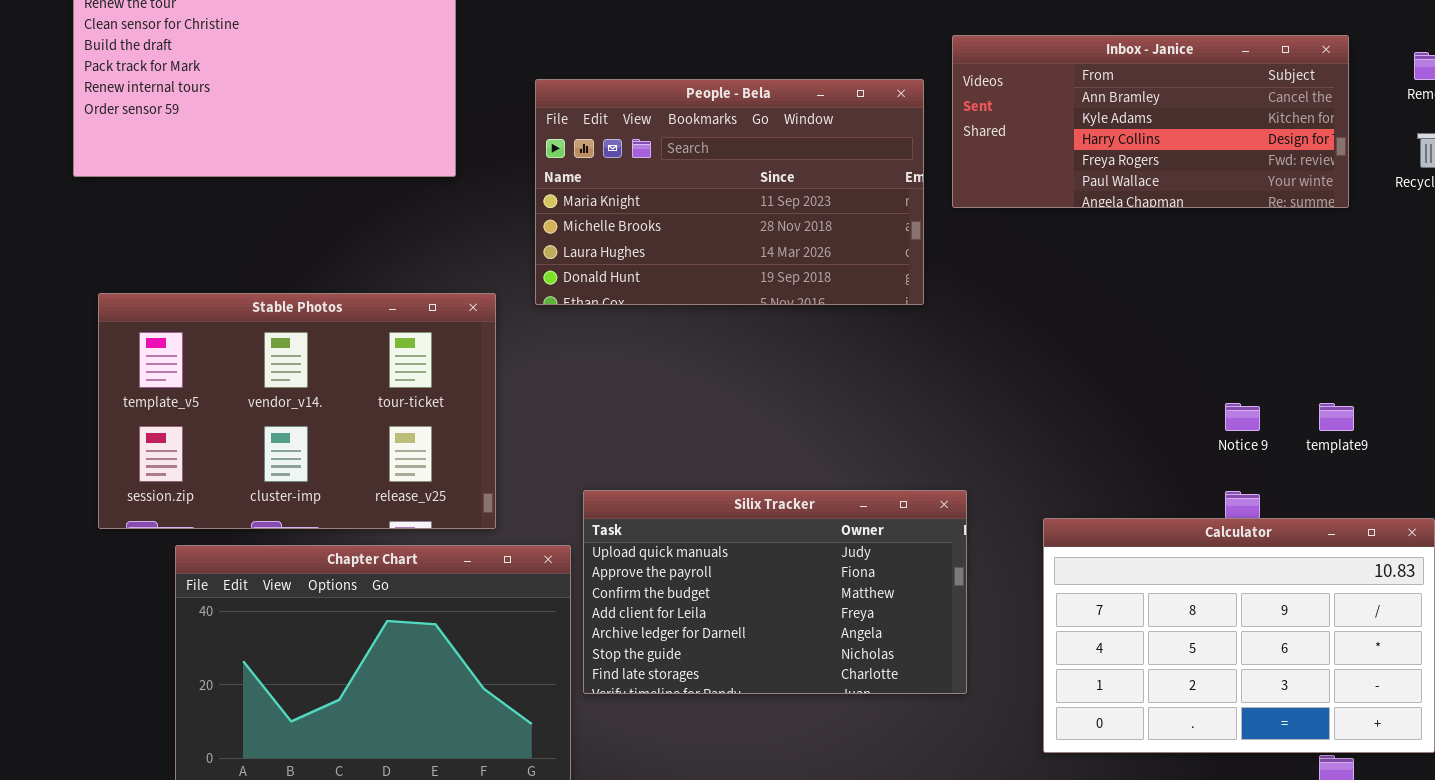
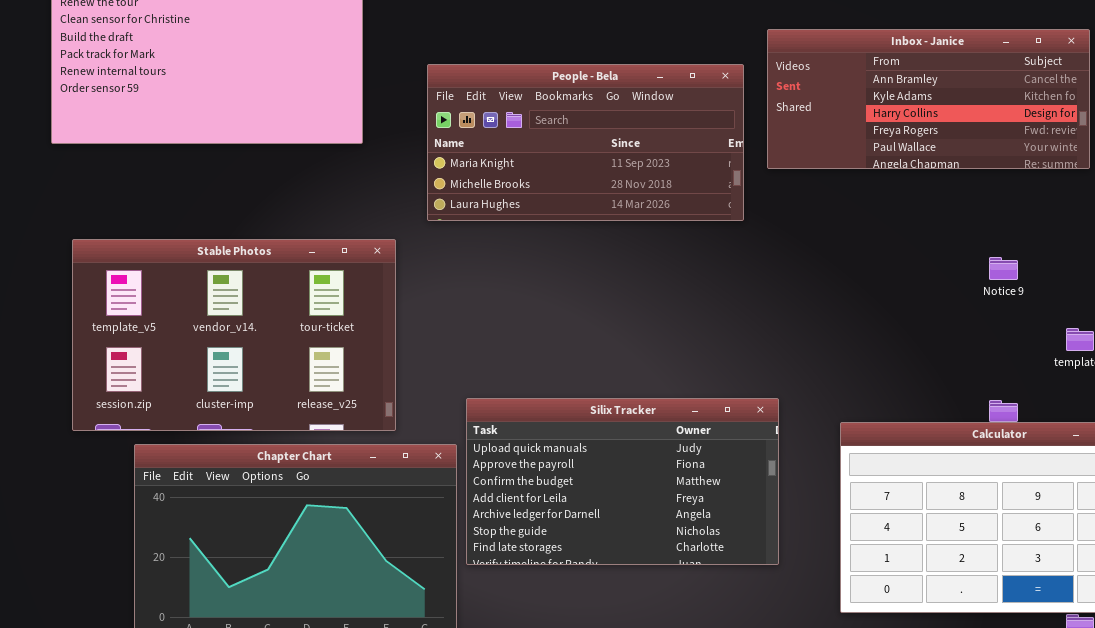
People - Bela: [535,79,924,305] -> [427,64,744,221], resized
Notice 9: [1225,403,1260,431] -> [989,257,1018,280], moved

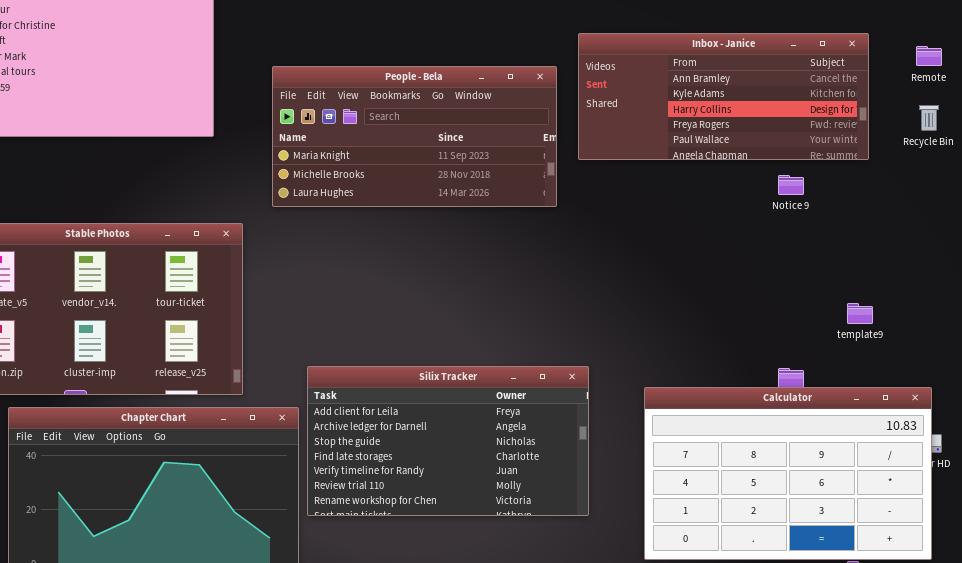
Notice 9: [989,257,1018,280] -> [778,175,804,195], moved
Silix Tracker: [466,398,779,565] -> [307,366,589,516], scrolled down 3 rows

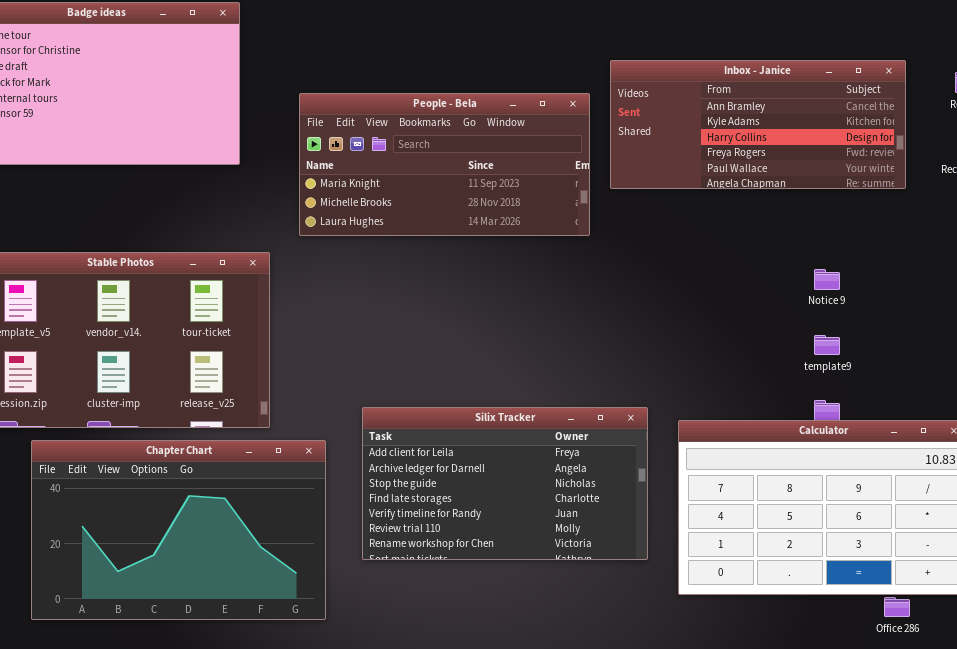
Notice 9: [778,175,804,195] -> [814,269,840,290], moved
template9: [847,303,873,324] -> [814,335,840,355], moved
Silix Tracker: [307,366,589,516] -> [362,407,648,560], moved

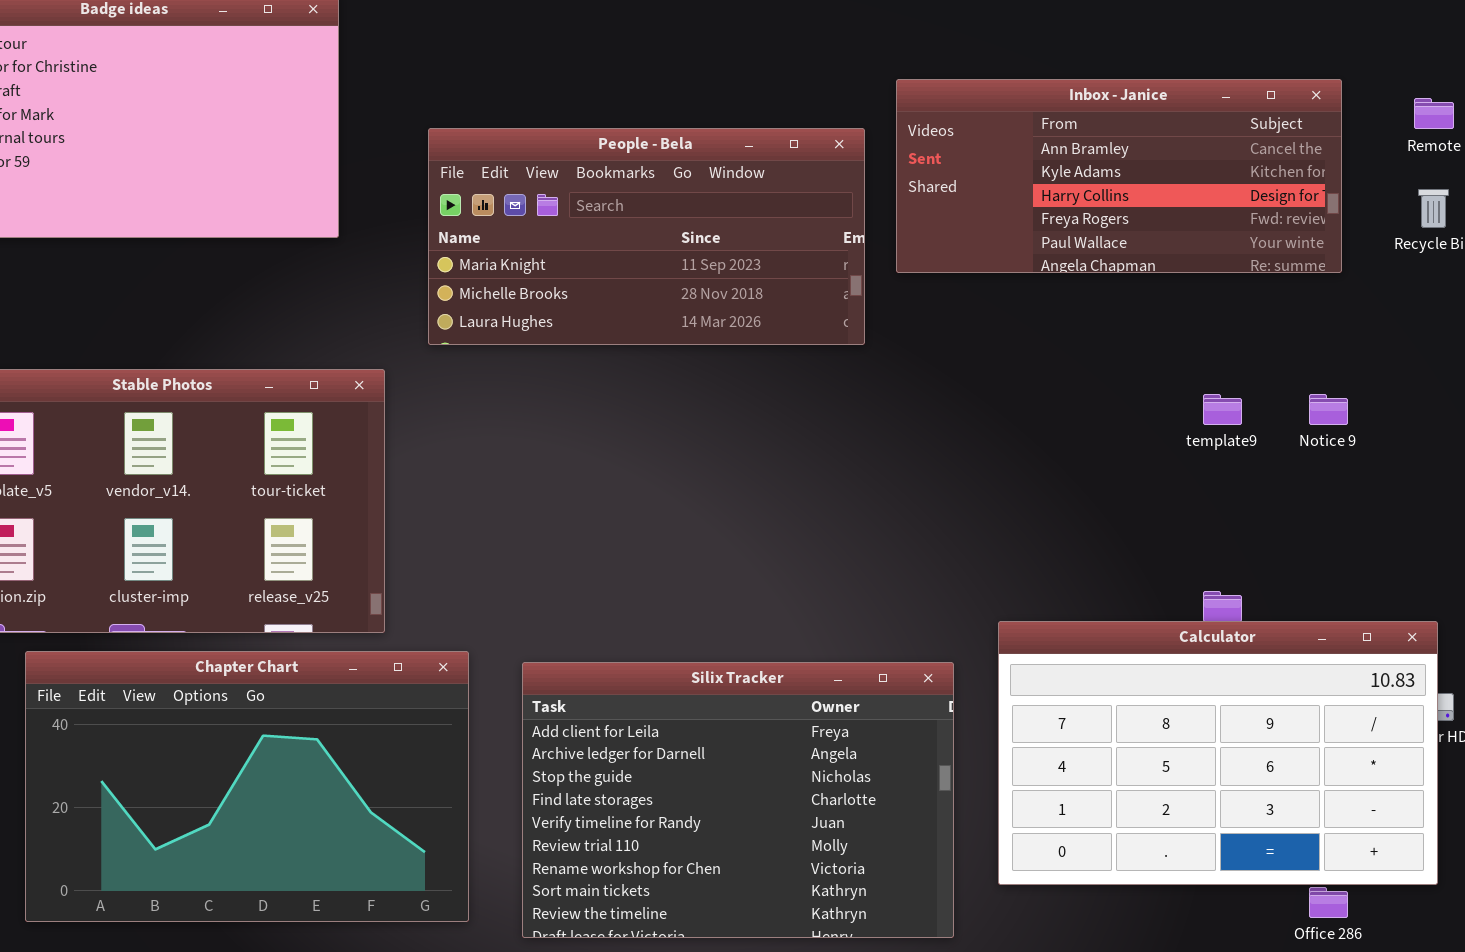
Notice 9: [814,269,840,290] -> [1309,394,1348,425], moved
template9: [814,335,840,355] -> [1203,394,1242,425], moved
Silix Tracker: [362,407,648,560] -> [522,662,954,938], moved, resized

